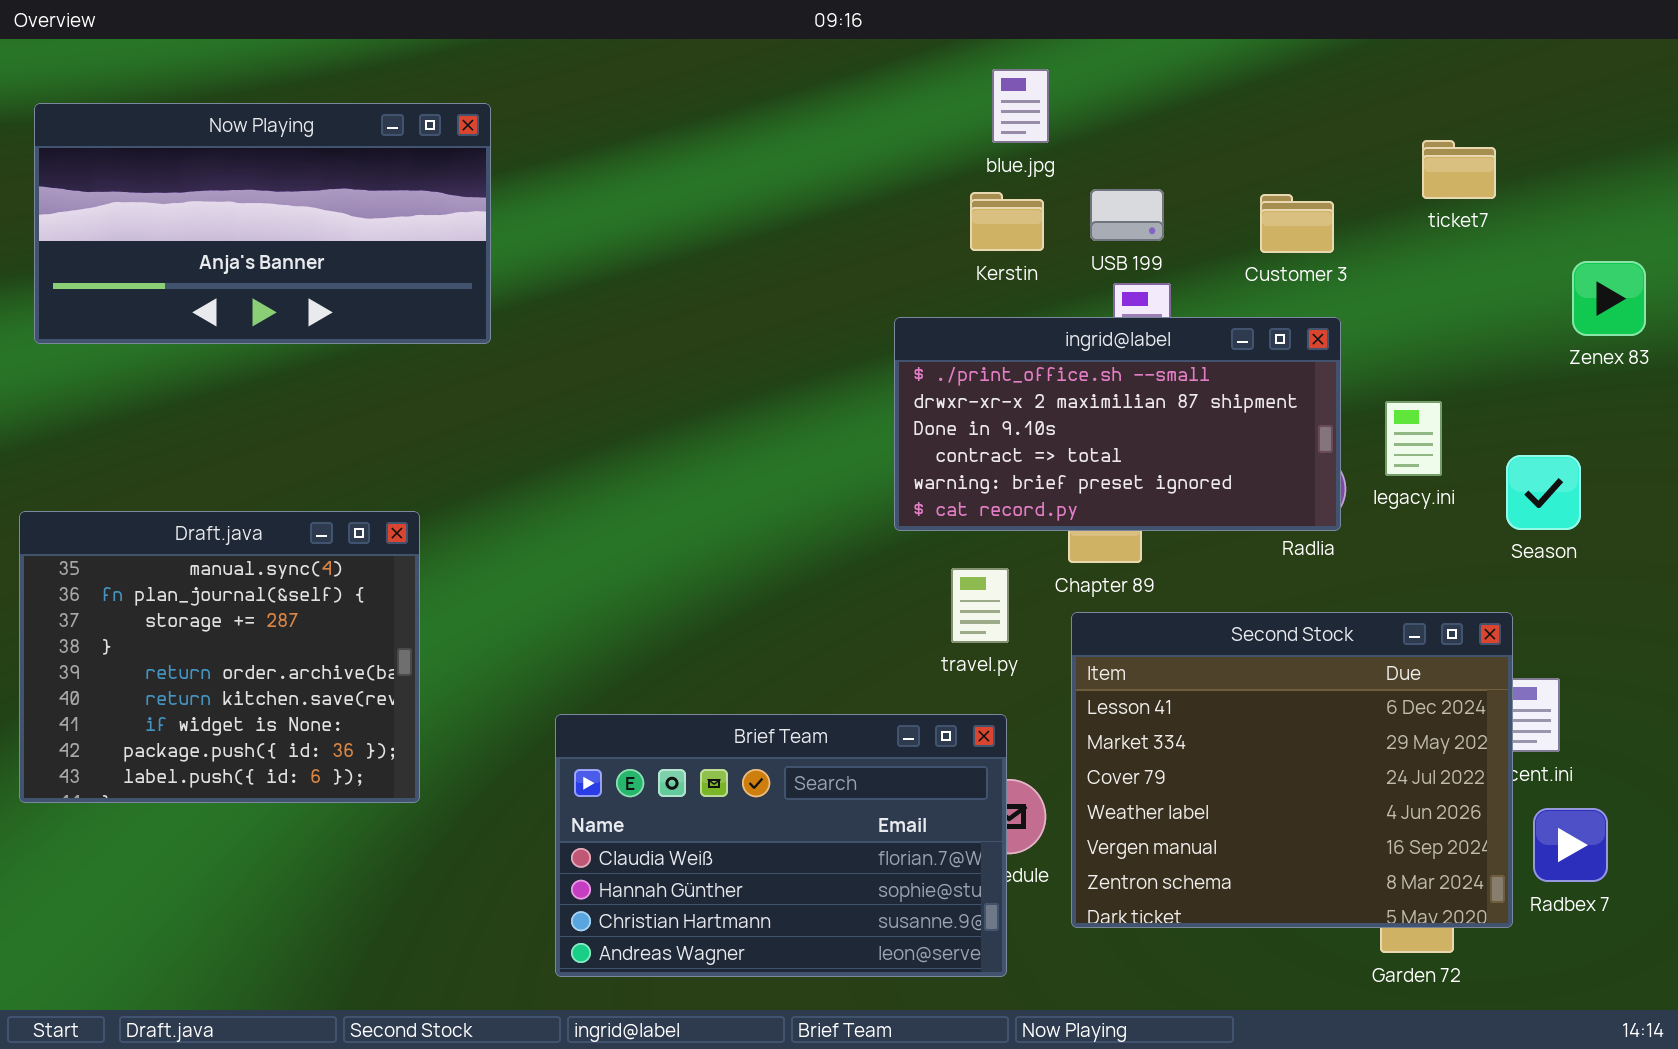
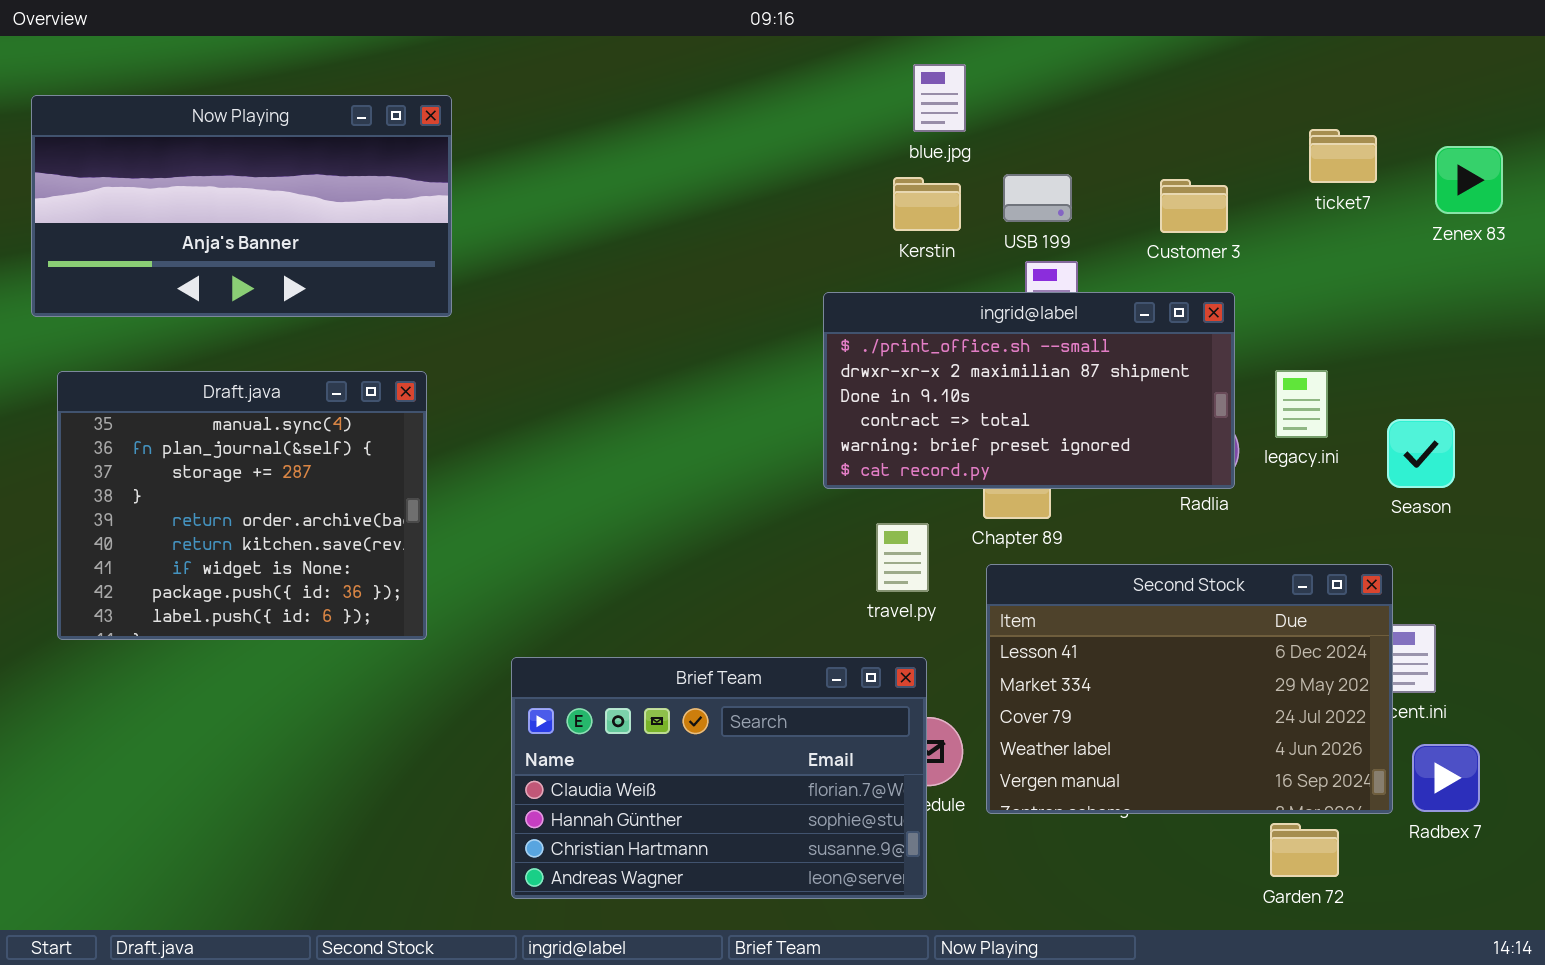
Zenex 83: [1572,261,1646,336] -> [1435,146,1503,214], moved
Draft.java: [19,511,420,803] -> [57,371,427,640], moved
Second Stock: [1071,612,1513,928] -> [986,564,1393,814], resized

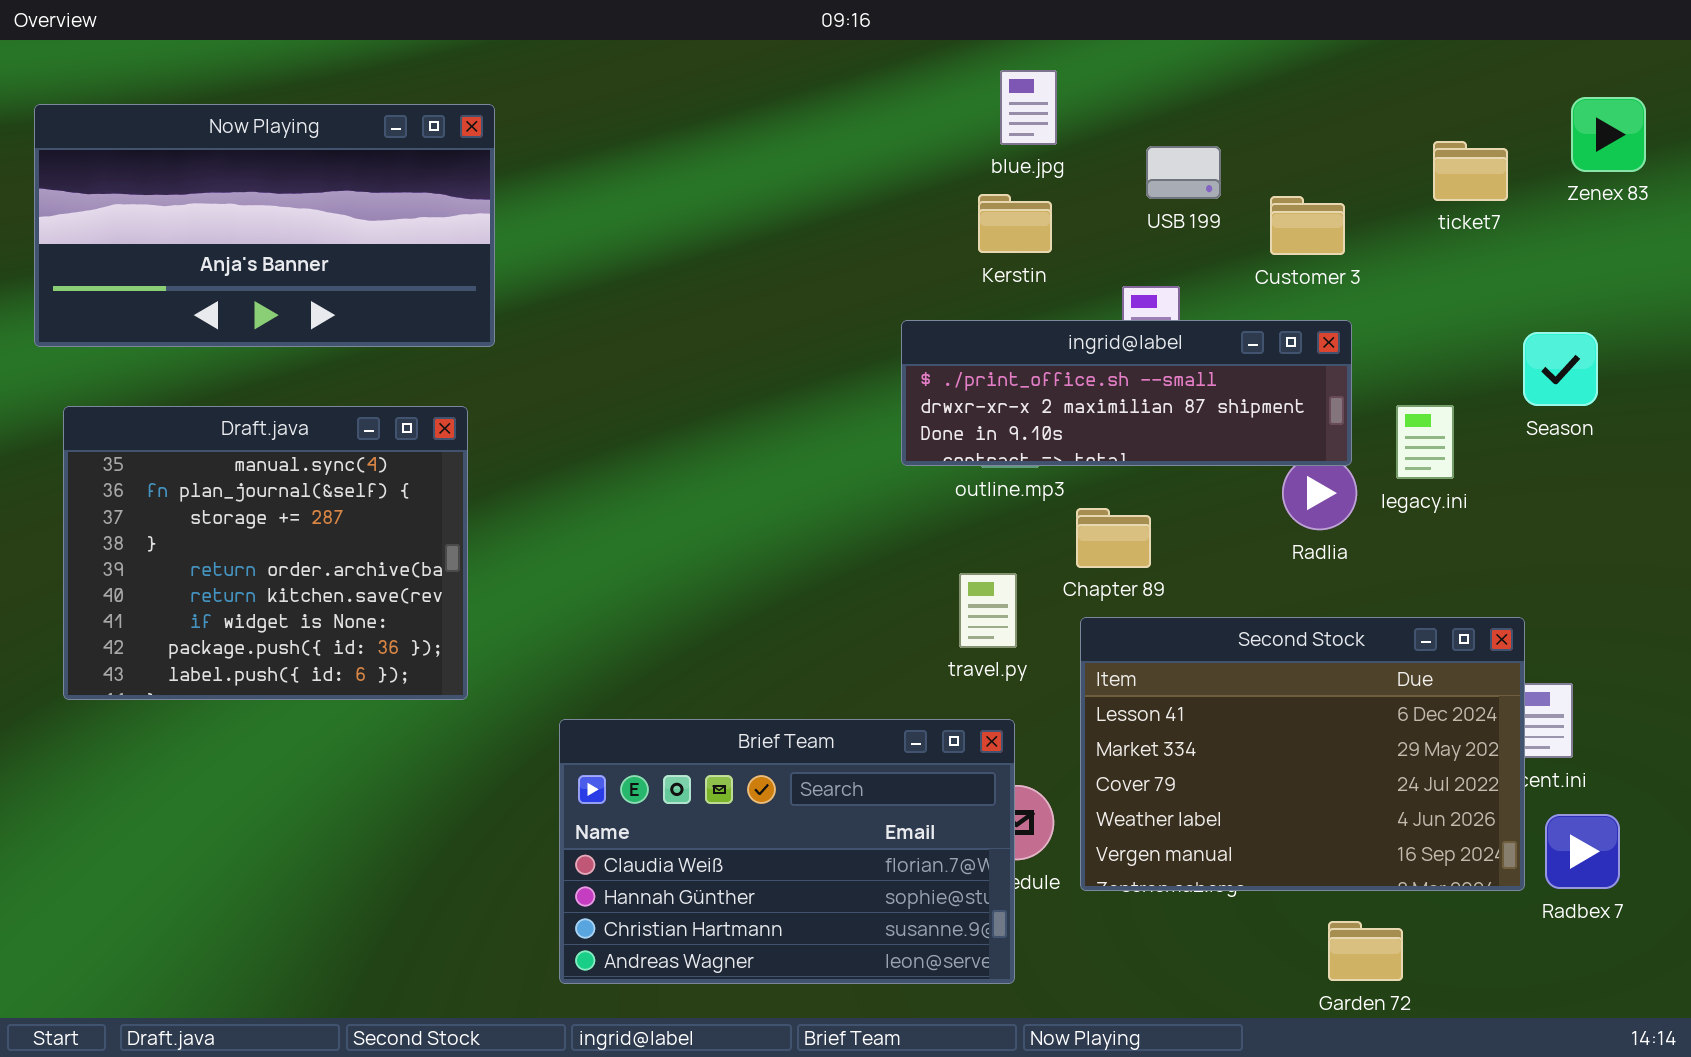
Zenex 83: [1435,146,1503,214] -> [1571,97,1646,172], moved
USB 199: [1003,174,1072,222] -> [1146,146,1221,199], moved
ingrid@label: [823,292,1235,489] -> [901,320,1352,466], resized
Season: [1387,419,1455,488] -> [1523,332,1598,406], moved
Garden 72: [1270,823,1339,877] -> [1328,921,1403,981], moved

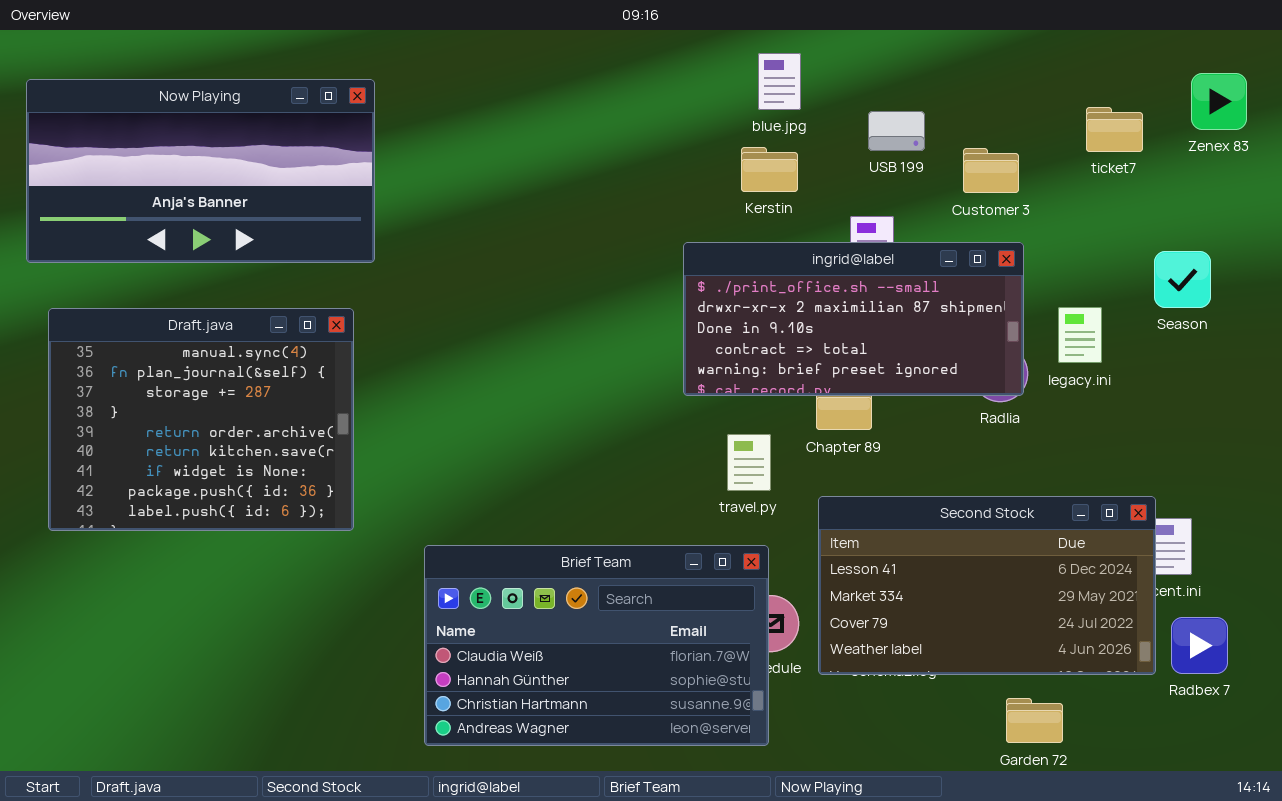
ingrid@label: [901,320,1352,466] -> [683,242,1024,396], resized
Second Stock: [1080,617,1525,891] -> [818,496,1156,675], resized

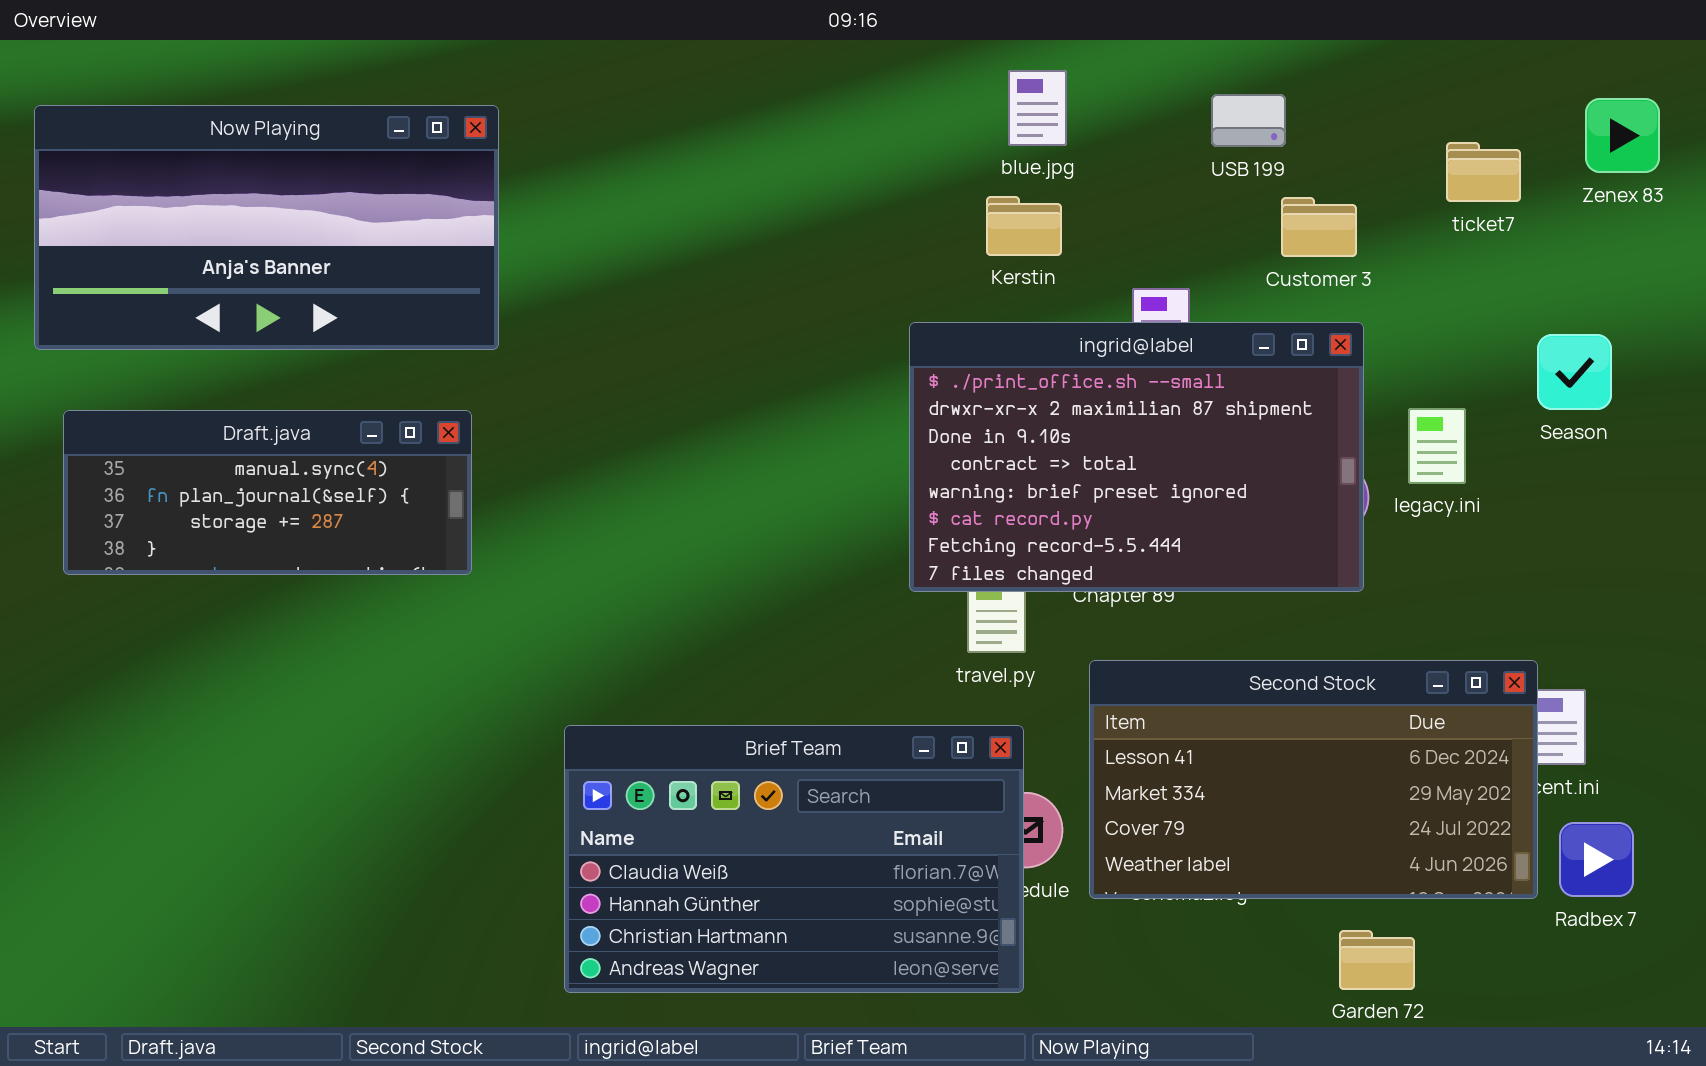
USB 199: [868,111,925,151] -> [1211,94,1286,147], moved
ingrid@label: [683,242,1024,396] -> [909,322,1364,592], resized
Draft.java: [48,308,354,531] -> [63,410,472,575], resized

